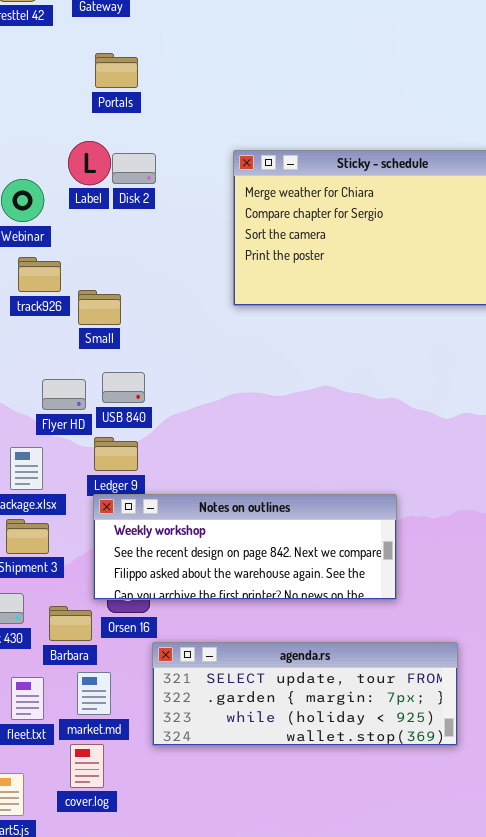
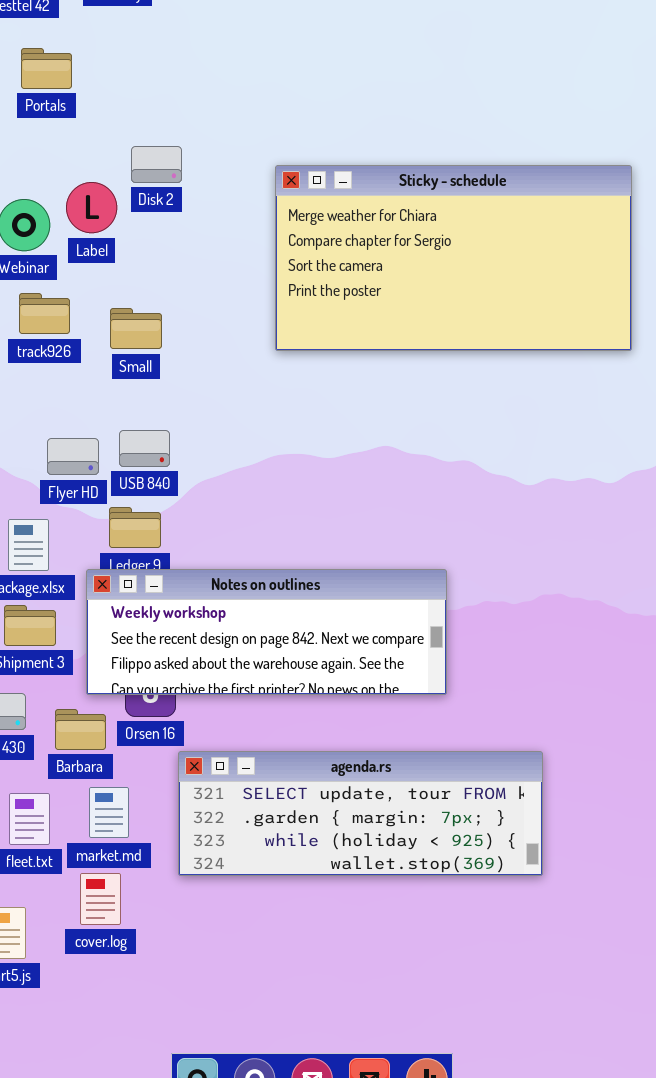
Portals: [95,53,138,88] -> [21,48,72,89], moved
Label: [68,141,111,185] -> [66,182,117,233], moved
Disk 2: [112,153,156,184] -> [131,146,182,183], moved
Small: [78,290,121,325] -> [110,308,162,349], moved
Notes on outlines: [93,494,397,600] -> [86,569,447,695], moved

